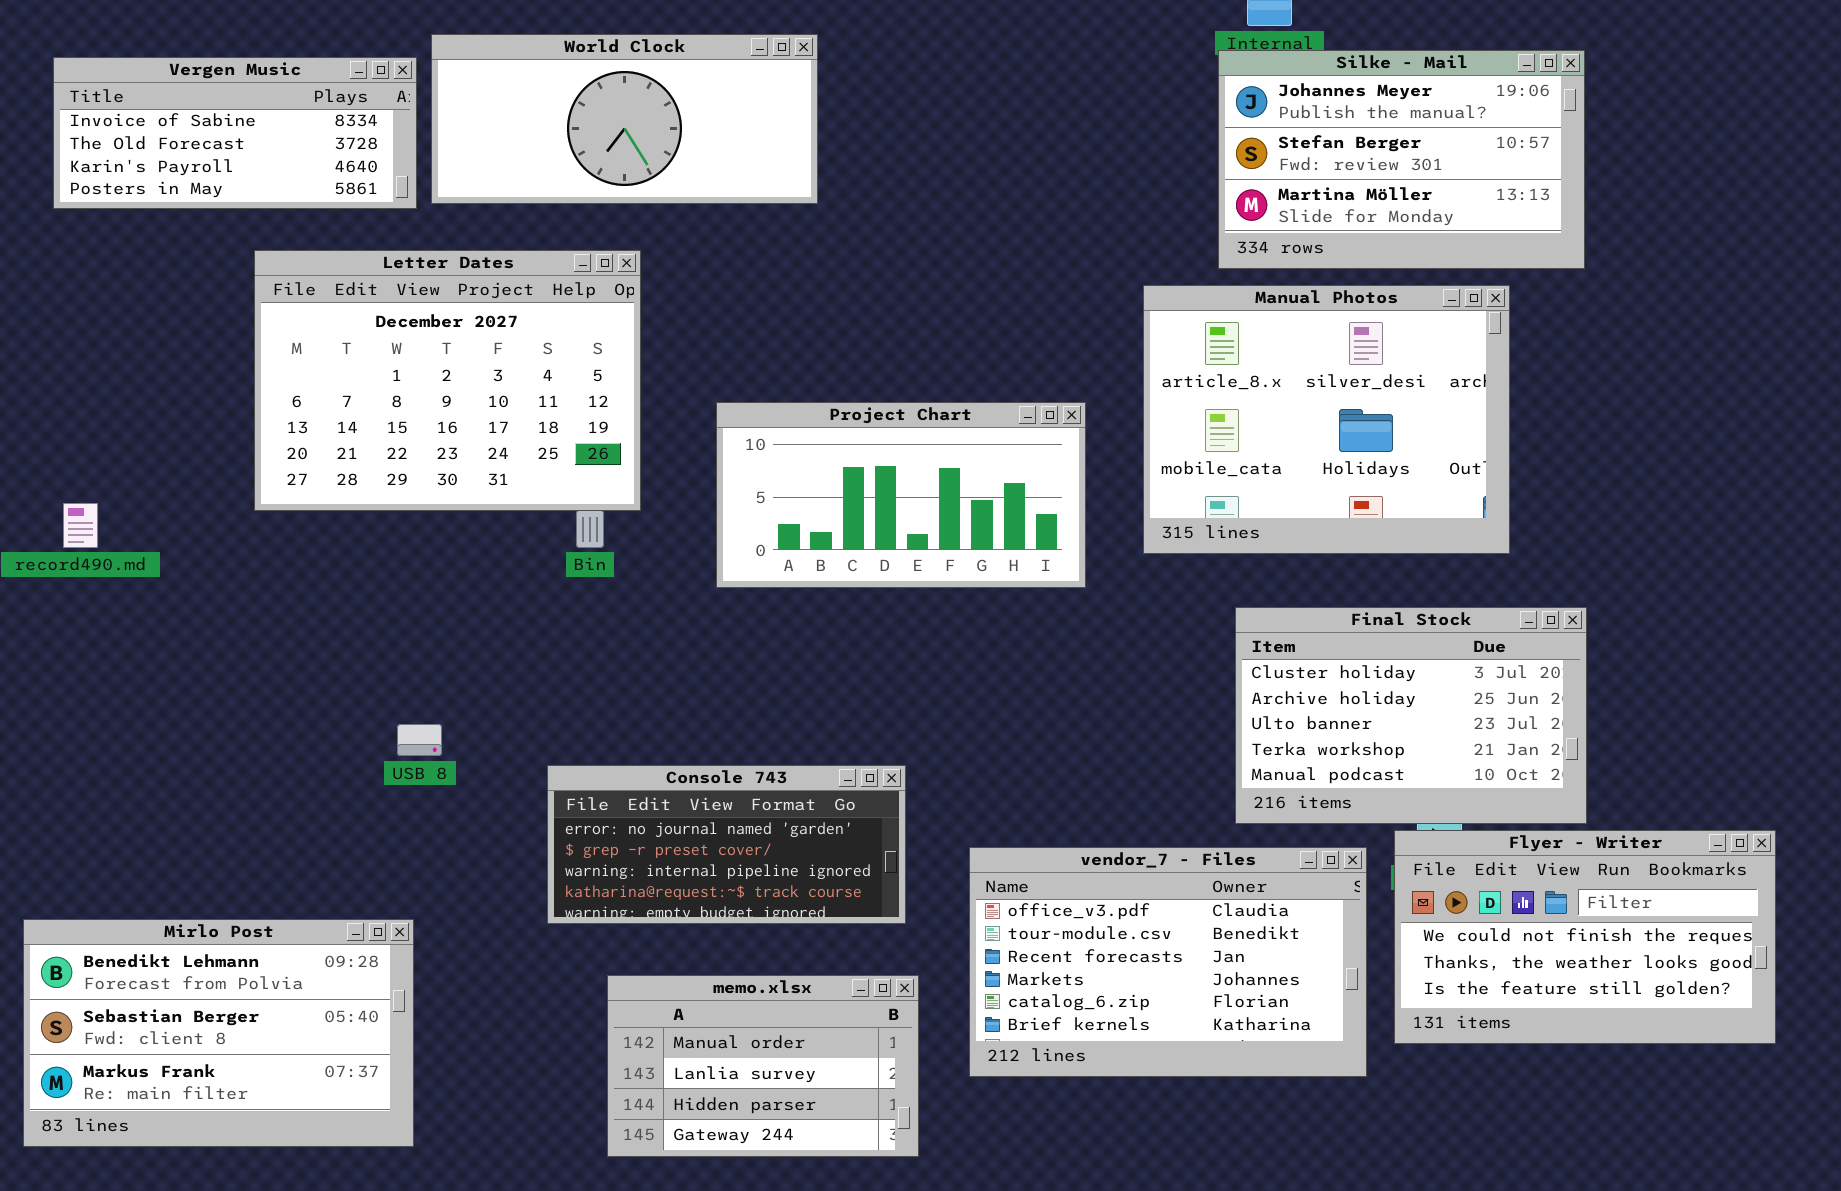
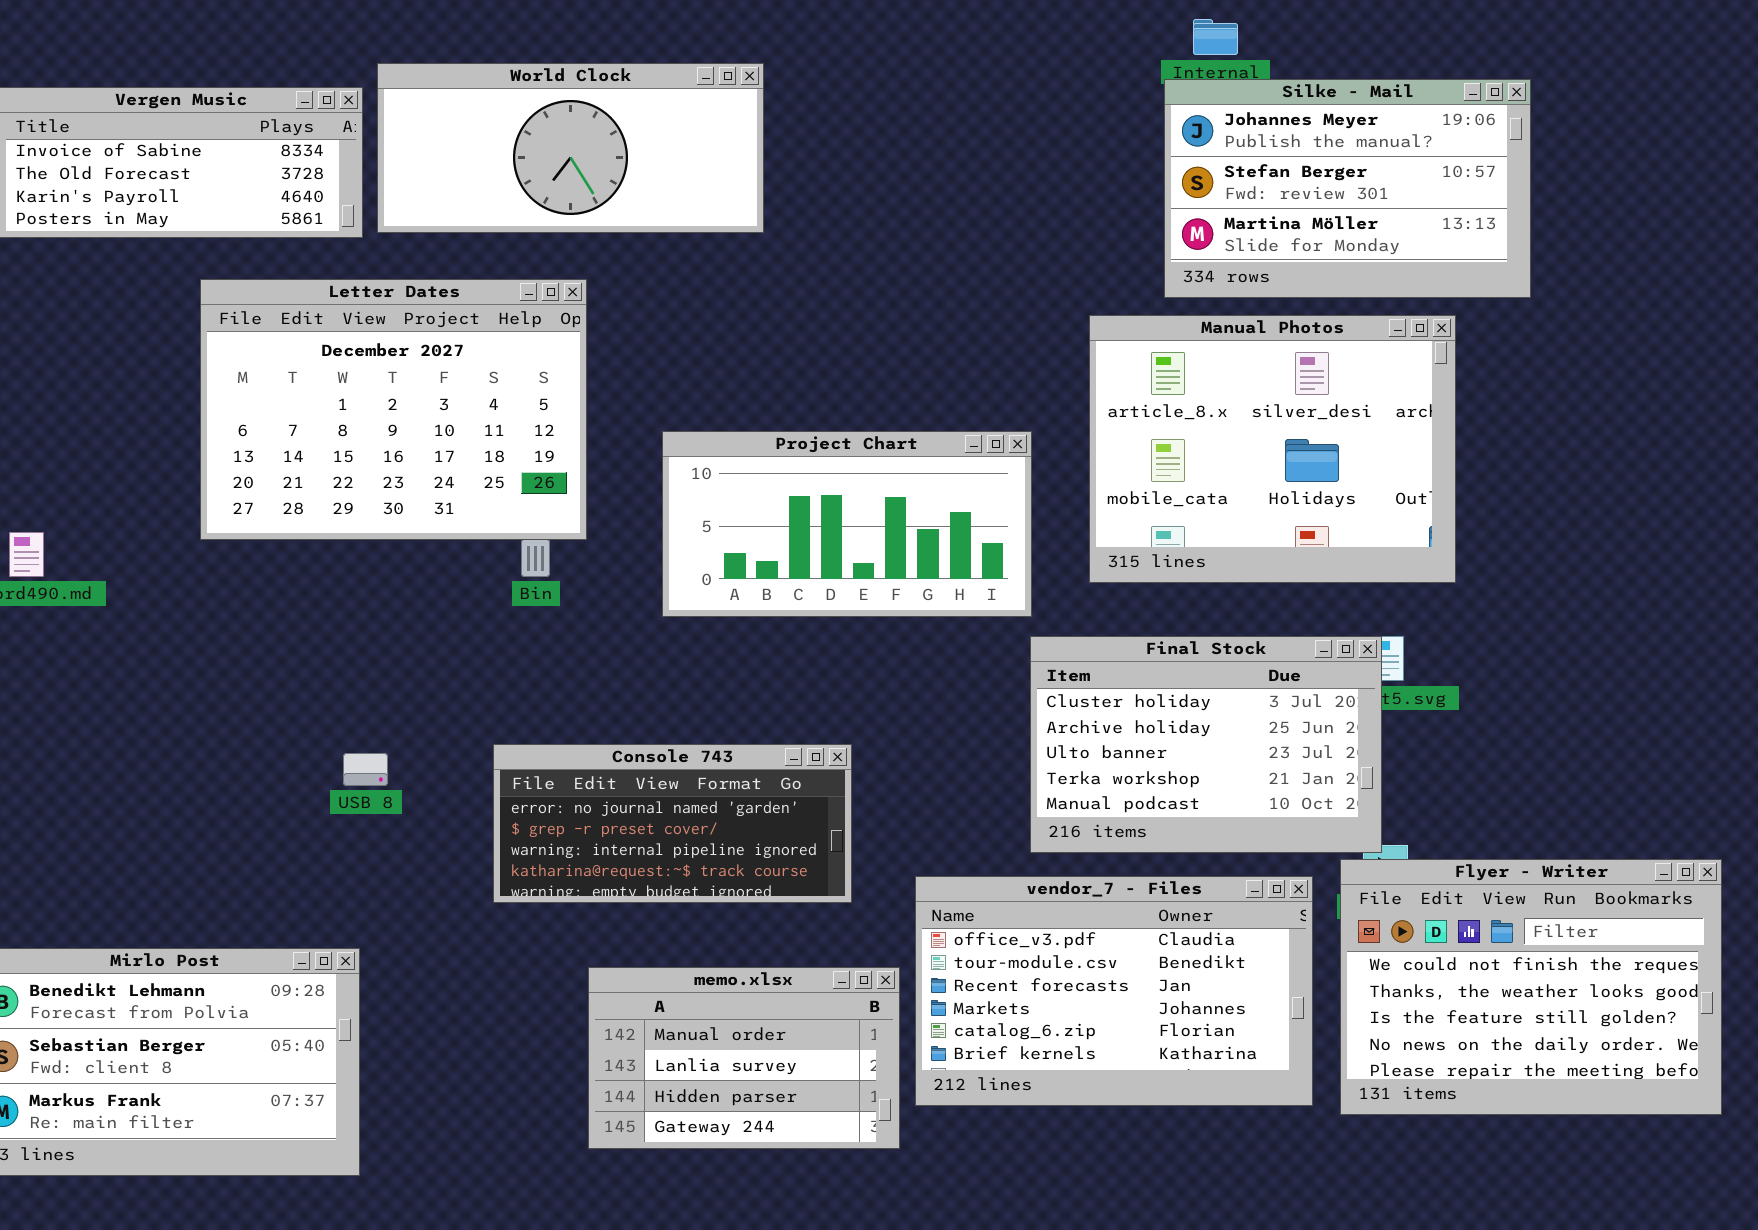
Final Stock: [1235,607,1587,824] -> [1030,636,1382,853], moved
Console 743: [547,765,906,924] -> [493,744,852,903], moved
Flyer - Writer: [1394,830,1776,1044] -> [1340,859,1722,1115], resized
memo.xlsx: [607,975,919,1157] -> [588,967,900,1149], moved

